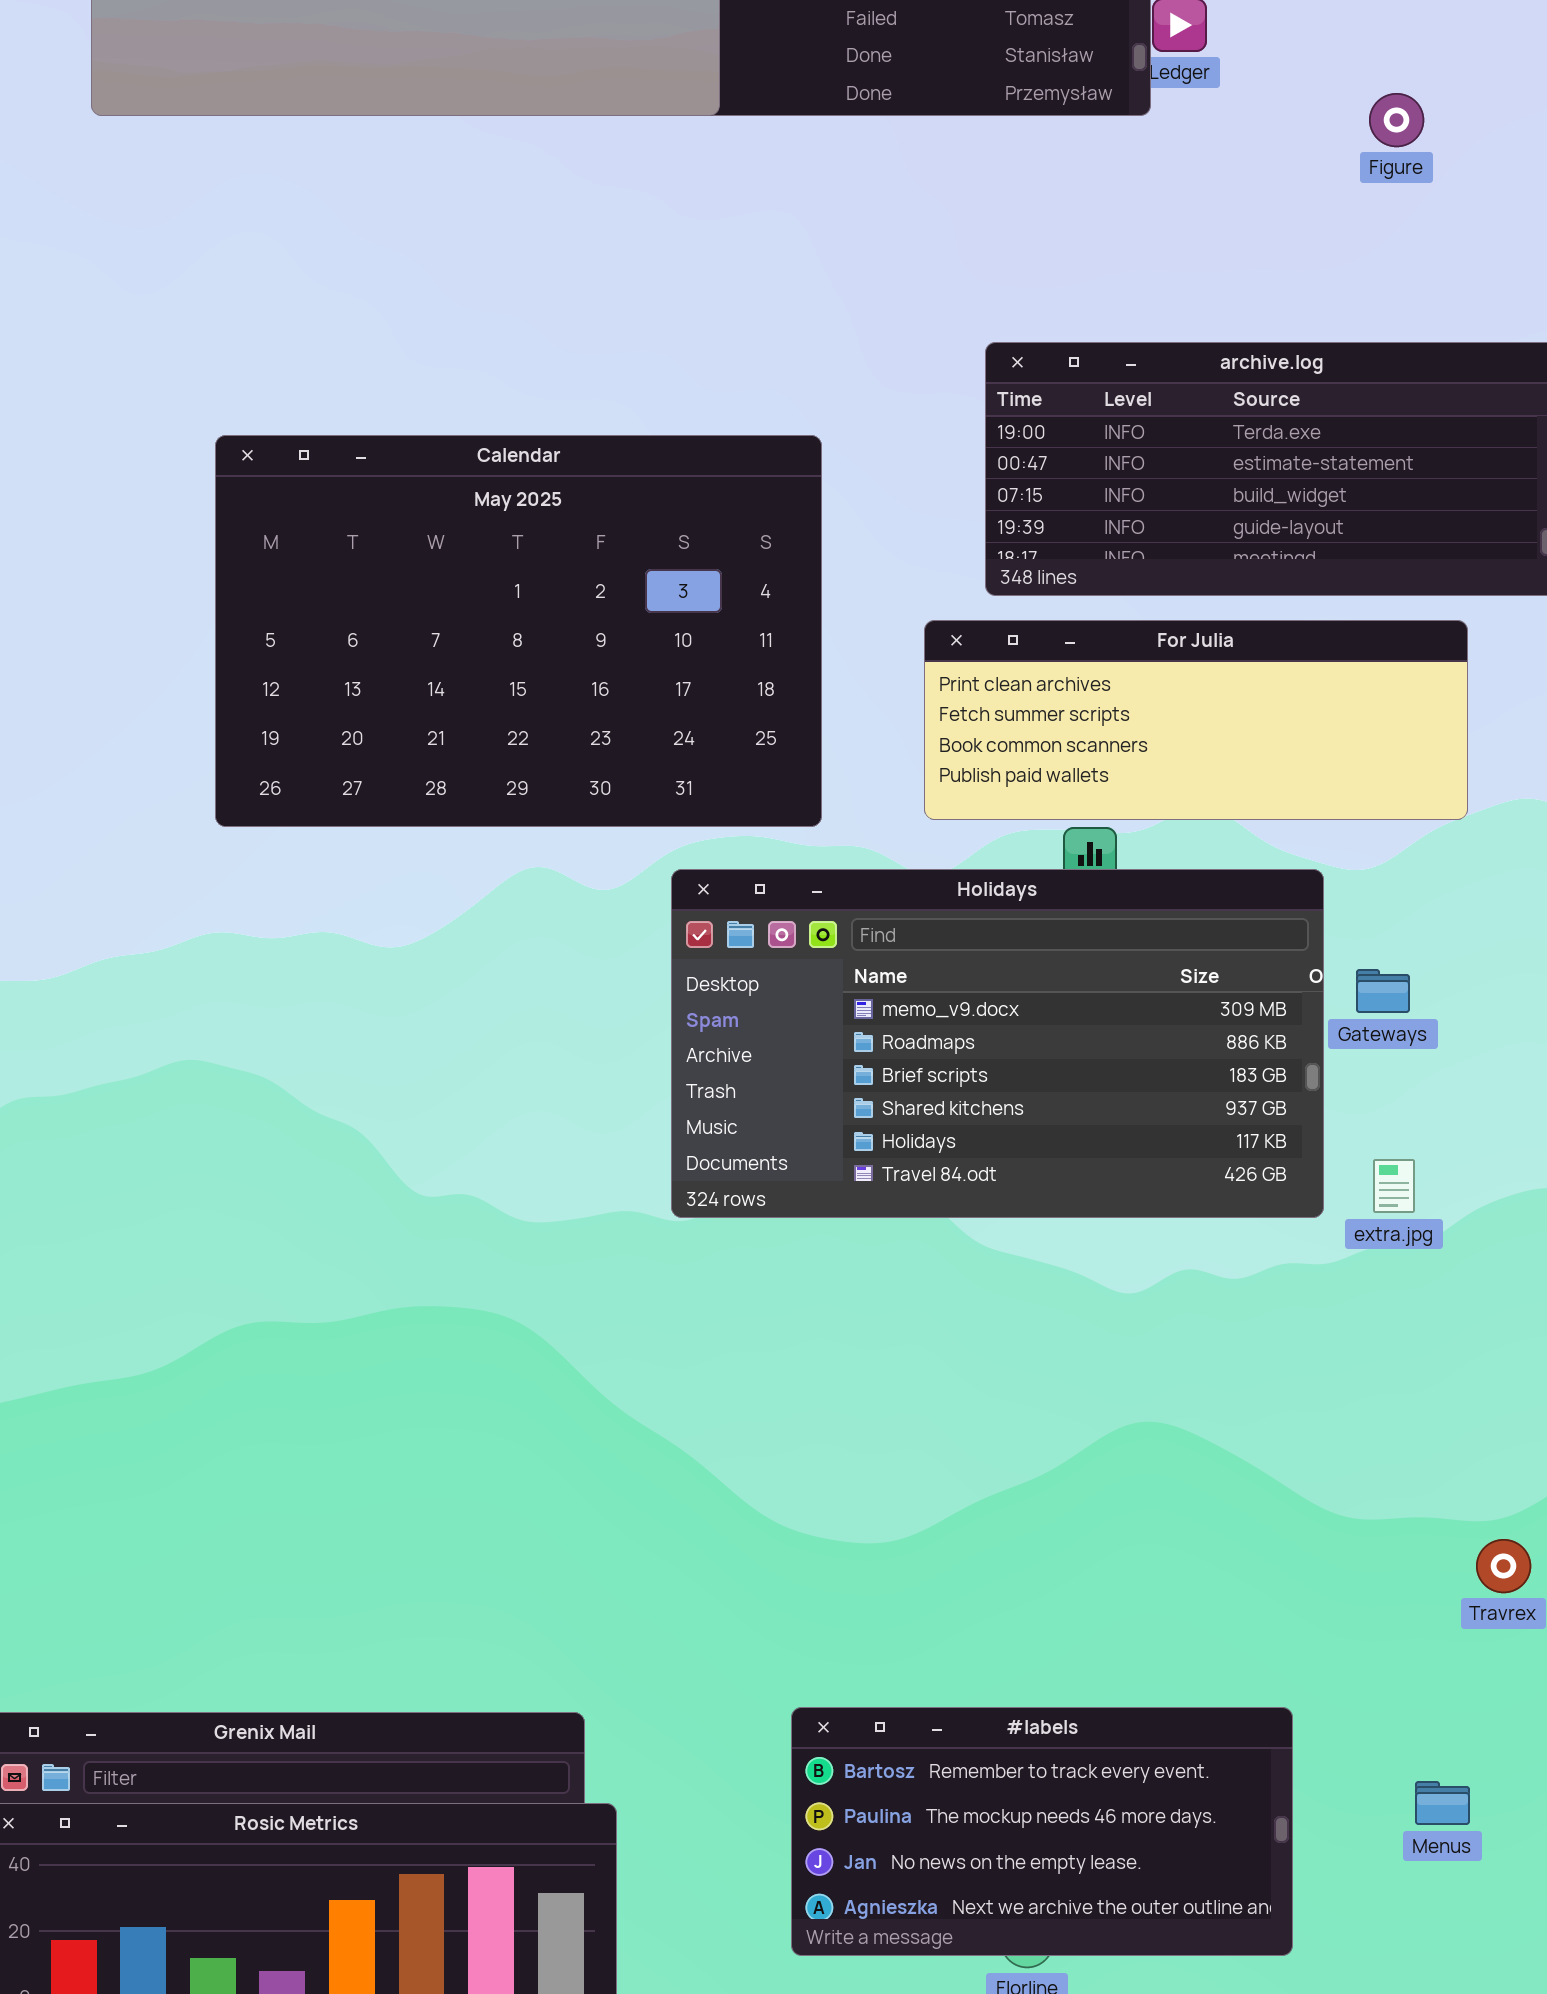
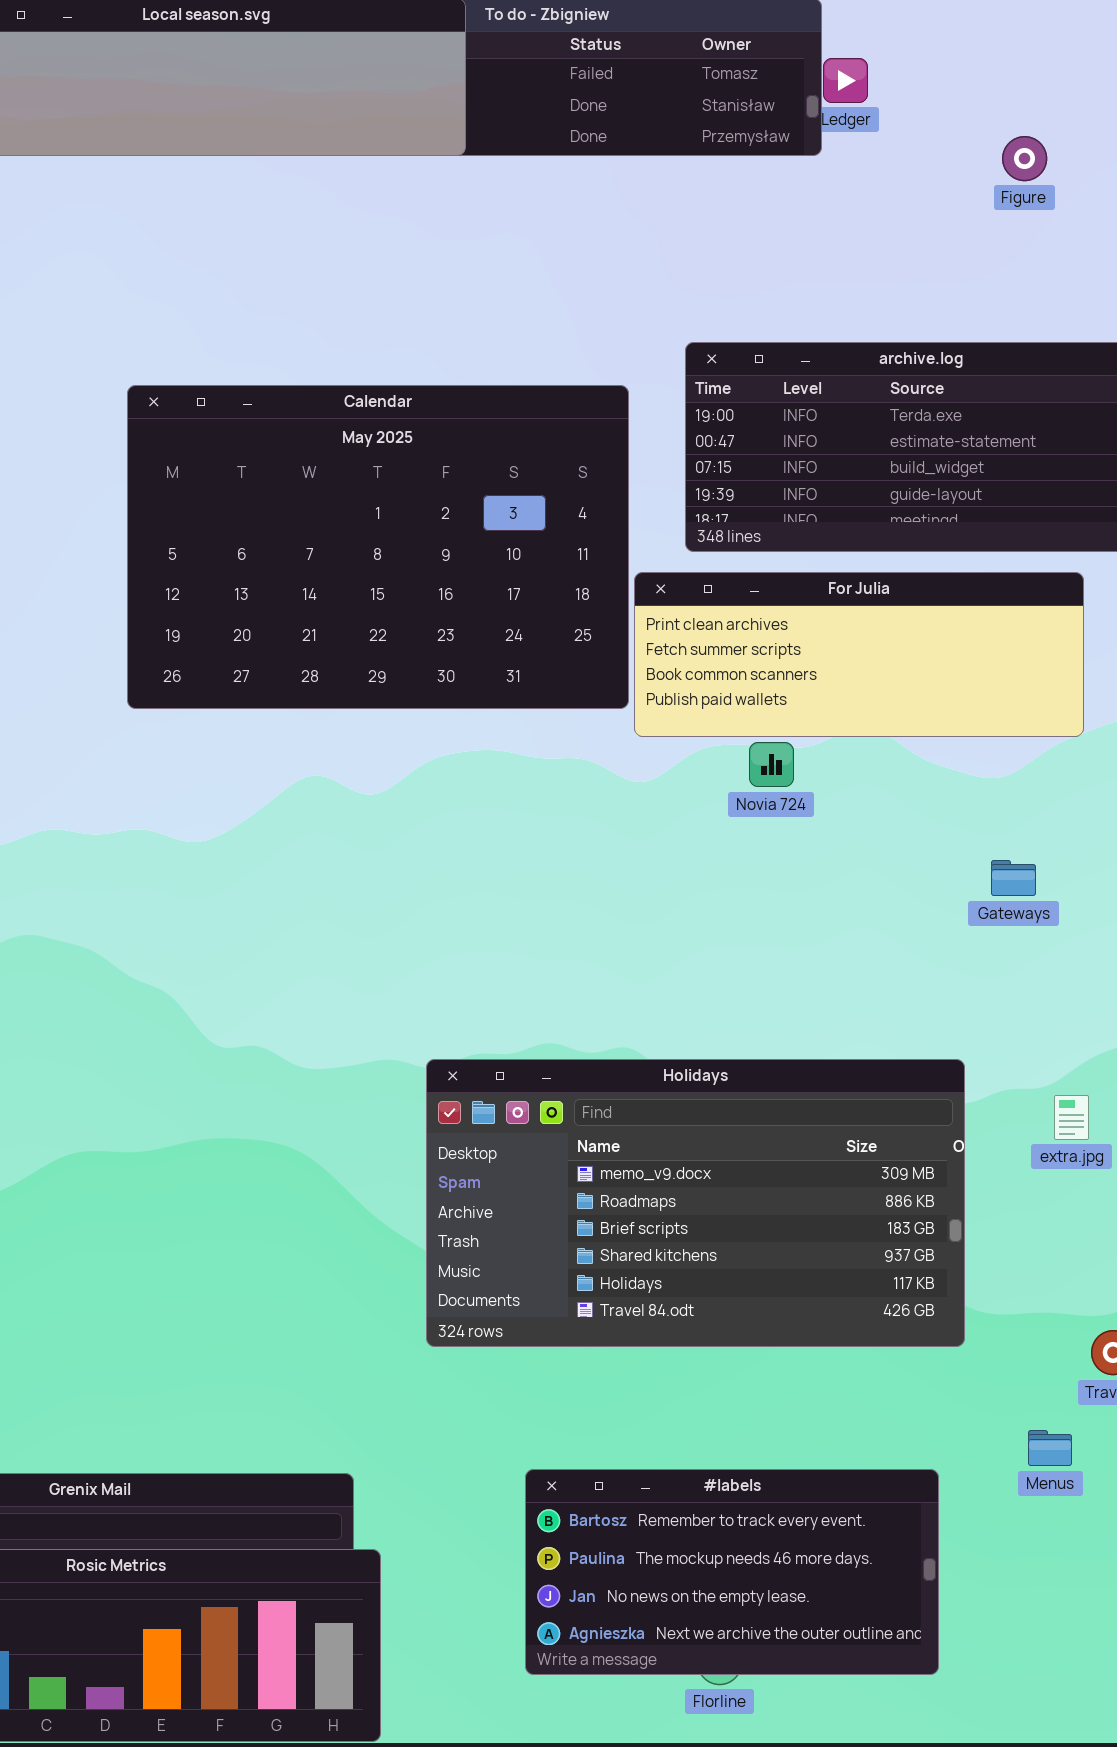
Calendar: [215,435,822,827] -> [127,385,629,709], moved
Holidays: [671,869,1324,1218] -> [426,1059,965,1347], moved
extra.jpg: [1373,1159,1415,1213] -> [1054,1095,1089,1140], moved
Menus: [1415,1781,1470,1825] -> [1028,1430,1072,1466], moved

